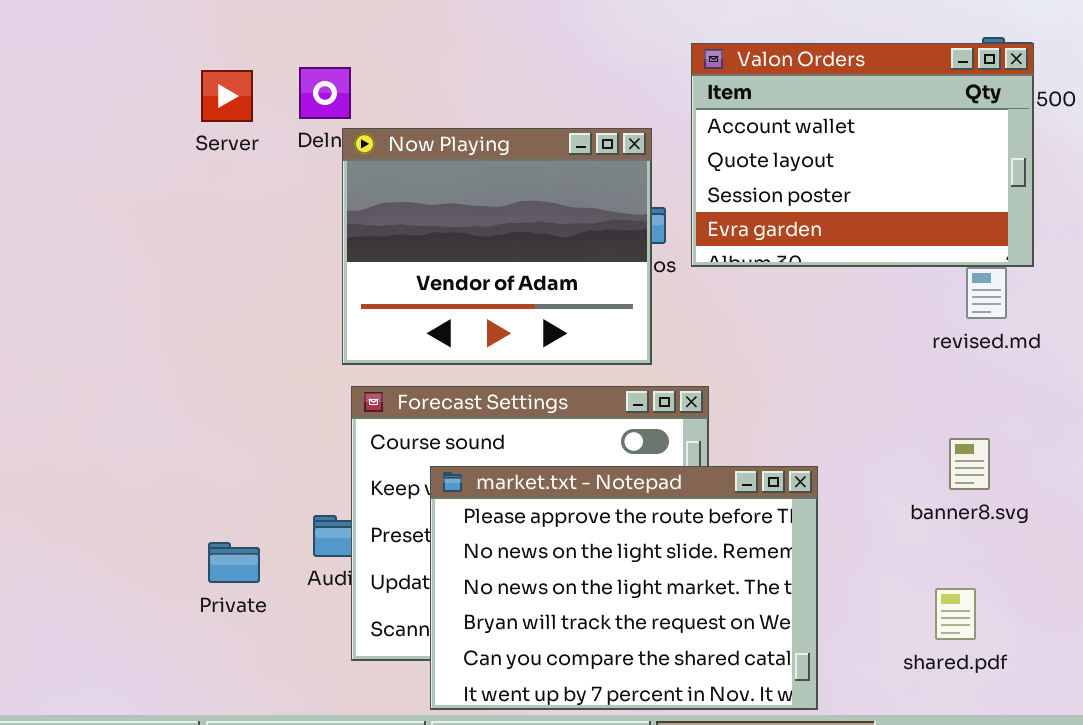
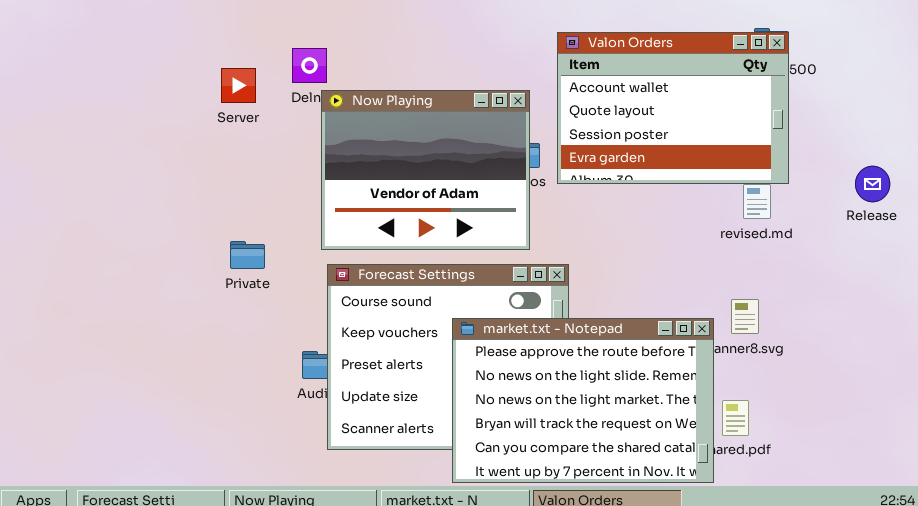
Server: [201,70,253,122] -> [221,68,256,103], moved
market.txt - Notepad: [430,466,818,710] -> [452,318,714,483], moved
Private: [208,542,260,583] -> [230,241,265,269], moved

